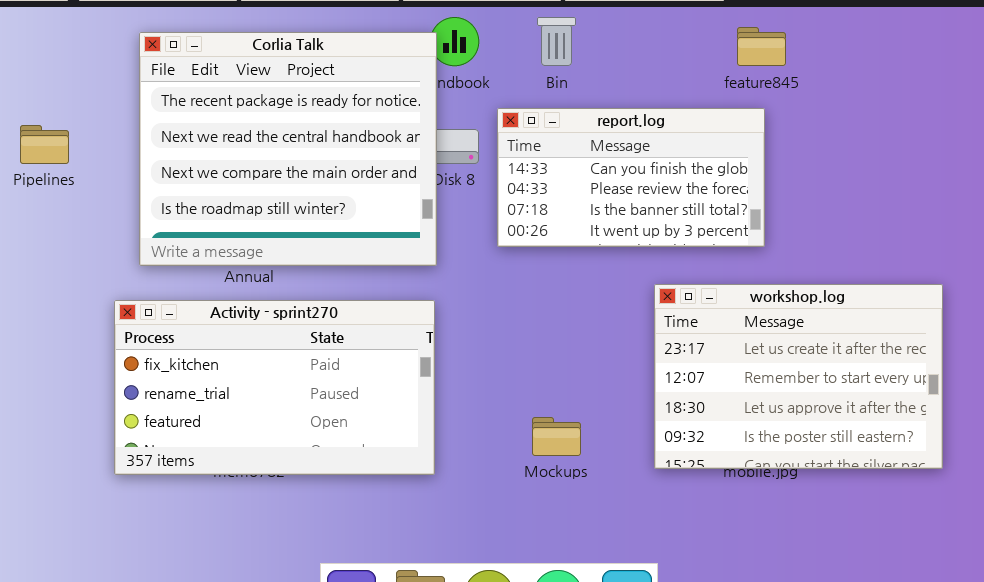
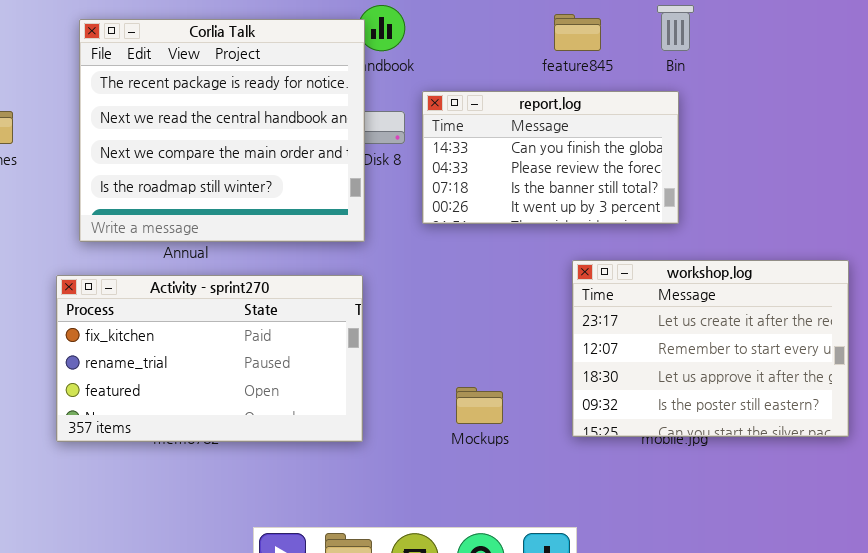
Bin: [537,17,576,66] -> [657,5,694,51], moved
feature845: [737,27,786,66] -> [554,14,601,51], moved

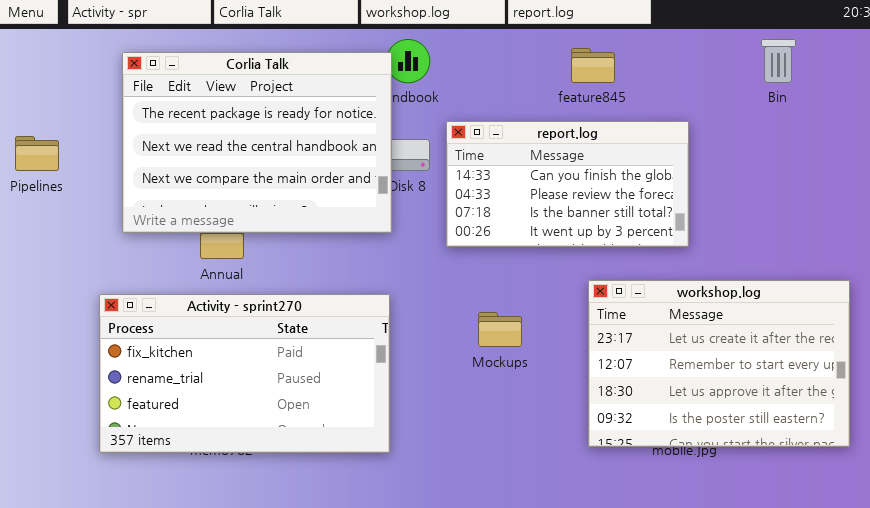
Bin: [657,5,694,51] -> [761,39,796,83], moved
Corlia Talk: [79,19,365,242] -> [122,52,392,233], resized
Mockups: [456,387,503,424] -> [478,312,522,347], moved

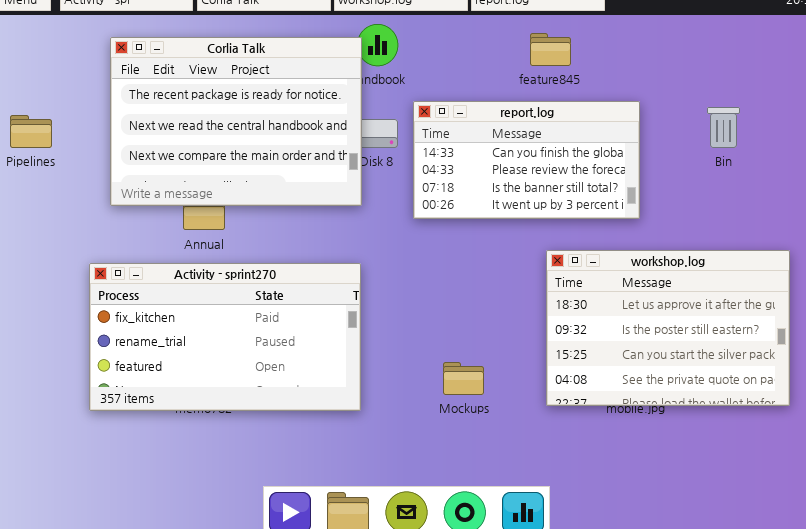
Bin: [761,39,796,83] -> [707,107,740,148], moved
workshop.log: [588,280,850,447] -> [546,250,790,406], scrolled down 2 rows
Mockups: [478,312,522,347] -> [443,362,484,395], moved

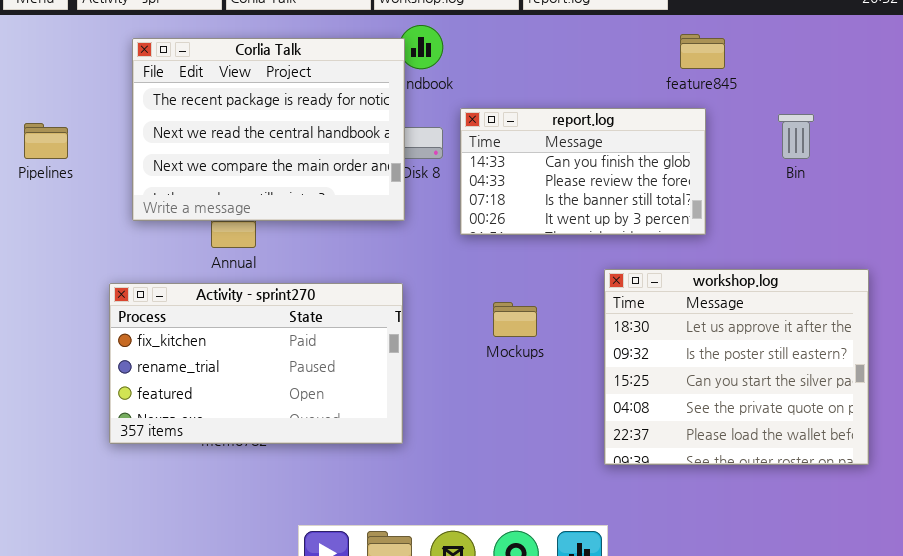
feature845: [530,33,571,66] -> [680,34,725,69], moved
workshop.log: [546,250,790,406] -> [604,269,869,465], resized
Mockups: [443,362,484,395] -> [493,302,537,337], moved

